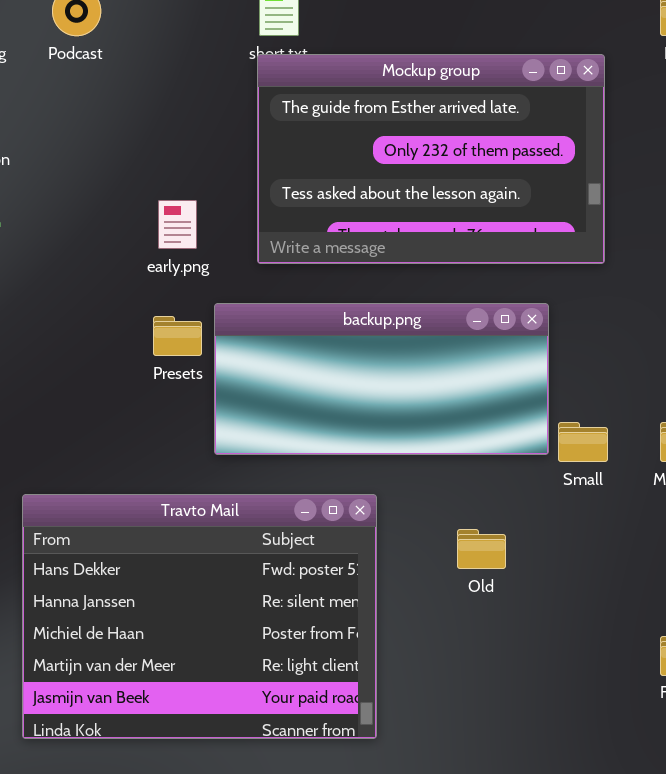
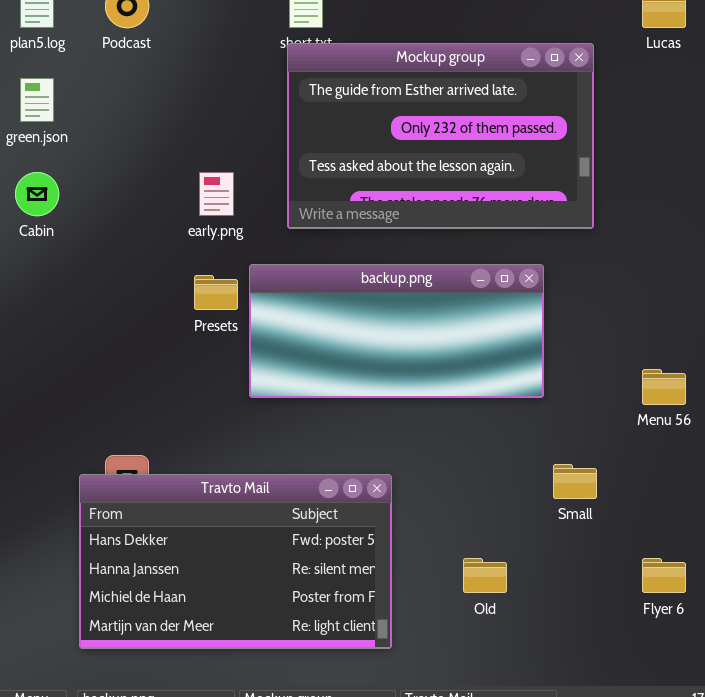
Small: [558,422,608,462] -> [553,464,597,499], moved
Travto Mail: [22,494,377,739] -> [79,474,392,649], resized
Old: [457,529,506,569] -> [463,558,507,593], moved

